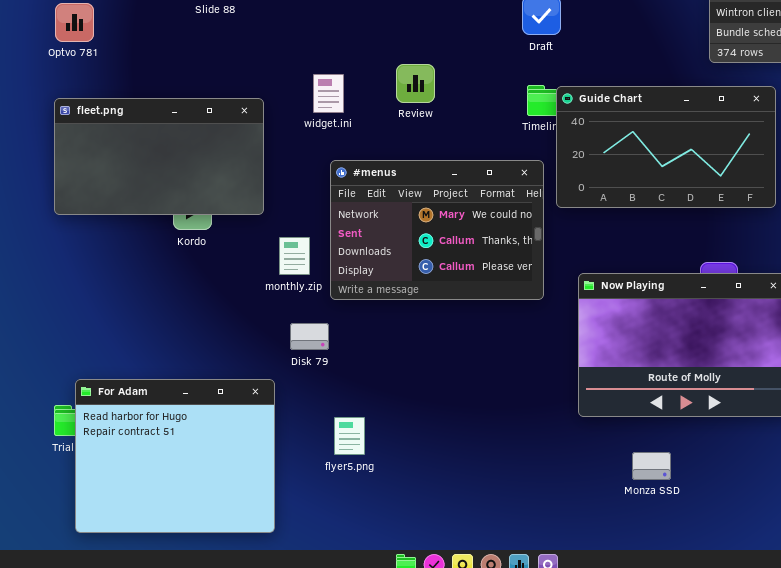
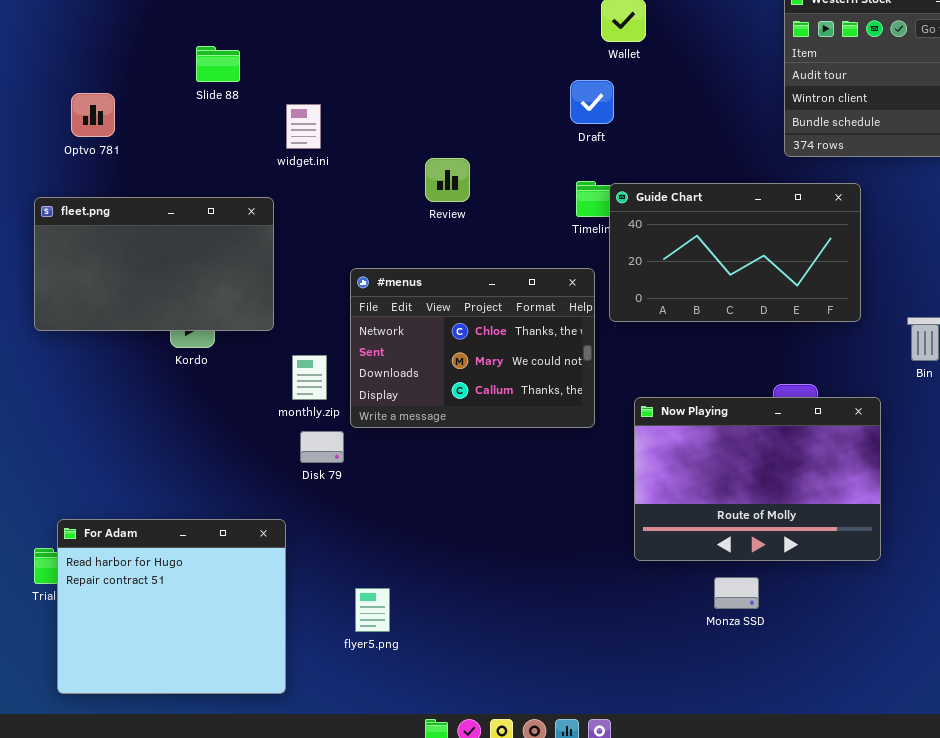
Optvo 781: [55,3,94,42] -> [71,93,115,137], moved
widget.ini: [313,74,344,113] -> [286,104,321,149], moved
#menus: [330,160,544,300] -> [350,268,595,428], scrolled up 1 row
Disk 79: [290,323,329,350] -> [300,431,344,463], moved
flyer5.png: [334,417,365,455] -> [355,588,390,632], moved
Monza SSD: [632,452,671,480] -> [714,577,759,609], moved

